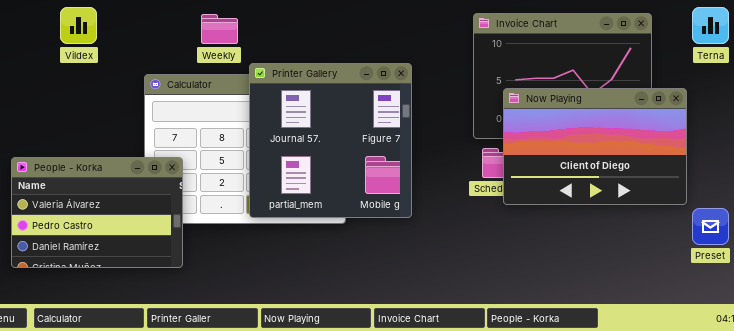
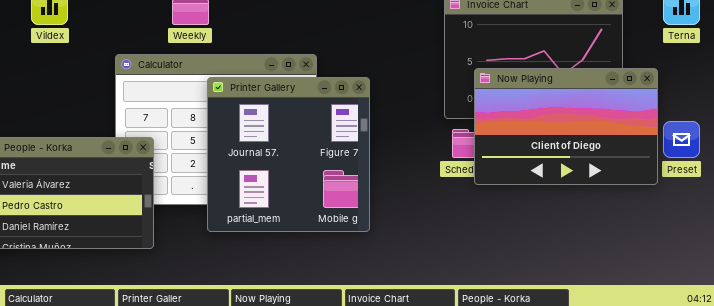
Printer Gallery: [249,63,412,218] -> [207,77,370,232], moved
Preset: [692,208,729,245] -> [663,121,700,158], moved

